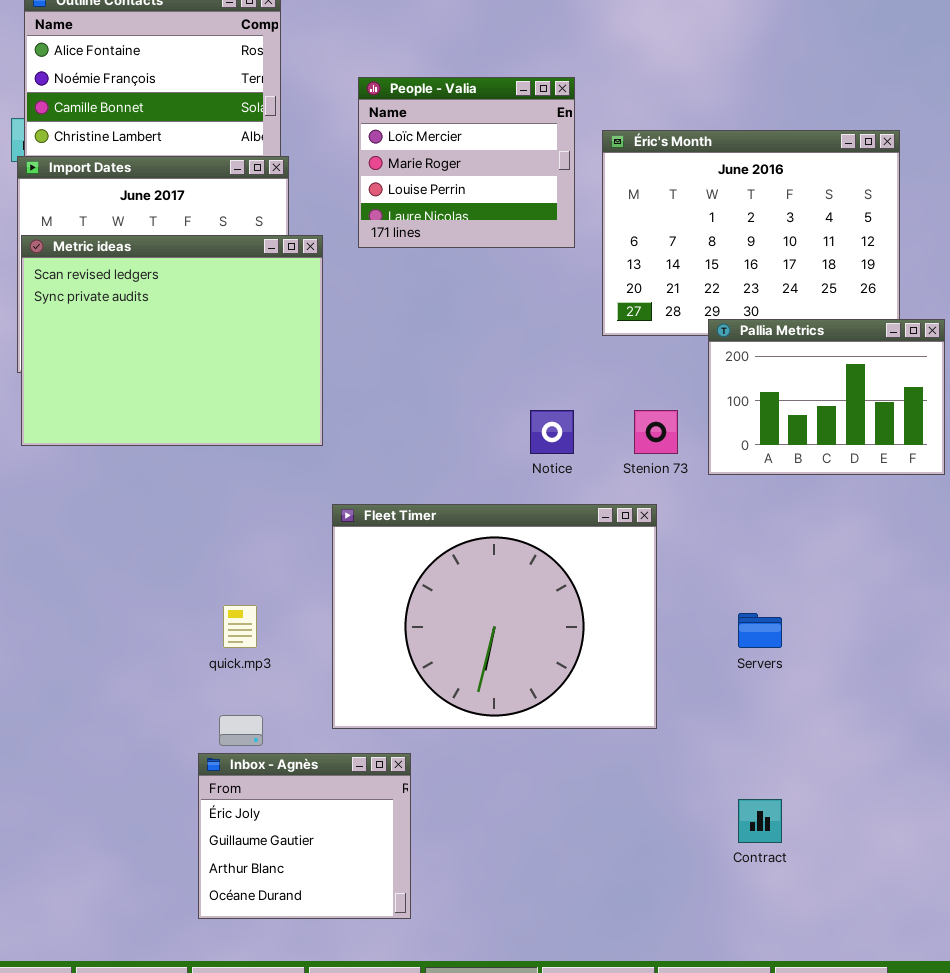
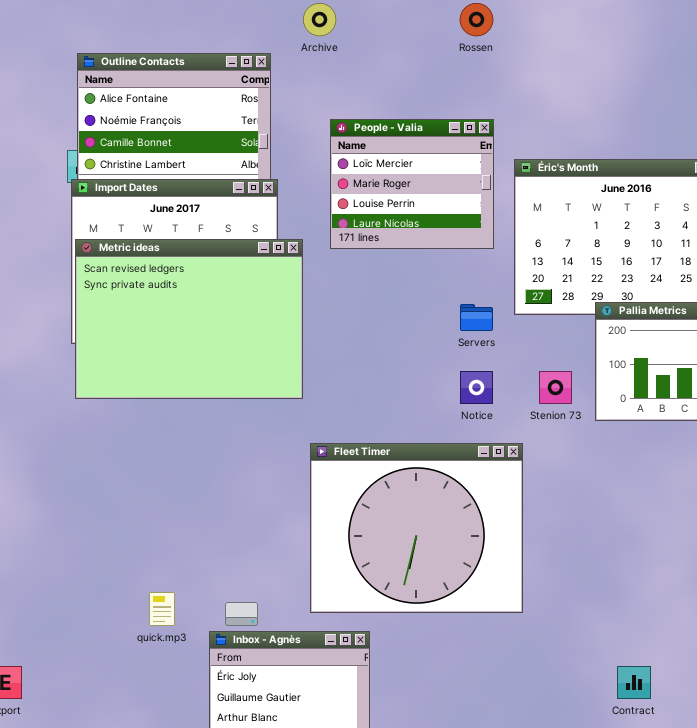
Fleet Timer: [332,504,657,729] -> [310,443,523,613], resized
quick.mp3: [223,605,257,648] -> [149,592,175,626], moved
Servers: [738,613,782,648] -> [460,304,493,331], moved

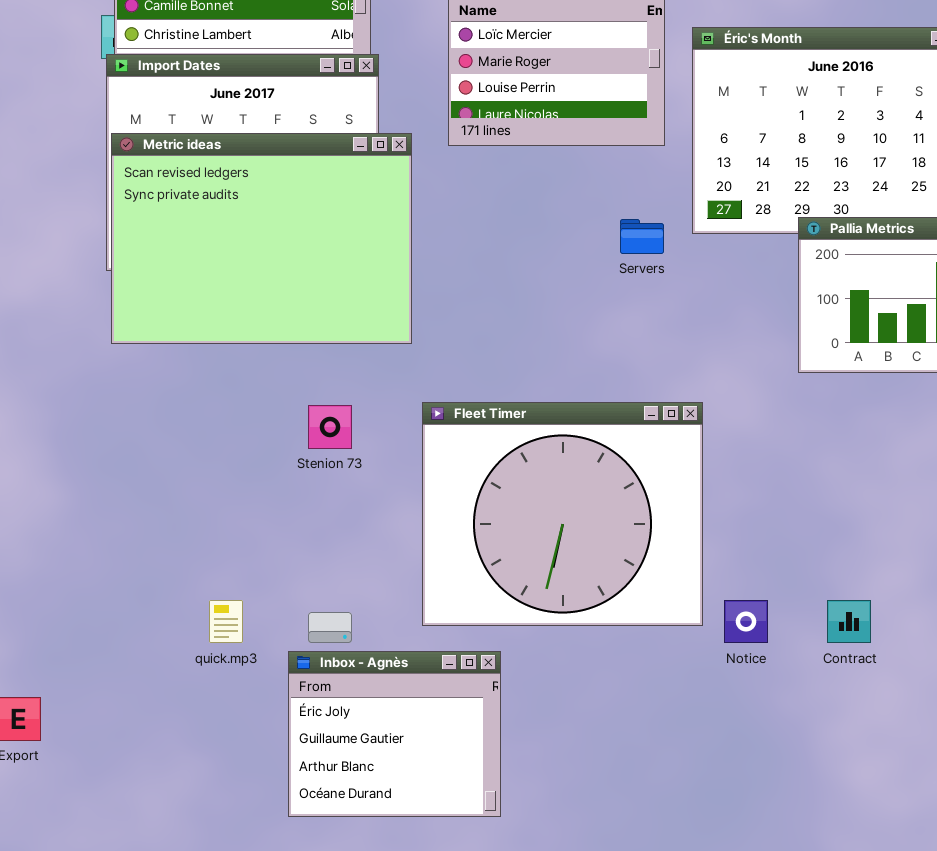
Notice: [460,371,493,404] -> [724,600,768,643], moved
Stenion 73: [539,371,572,404] -> [308,405,352,449], moved
Contract: [617,666,651,699] -> [827,600,871,643], moved

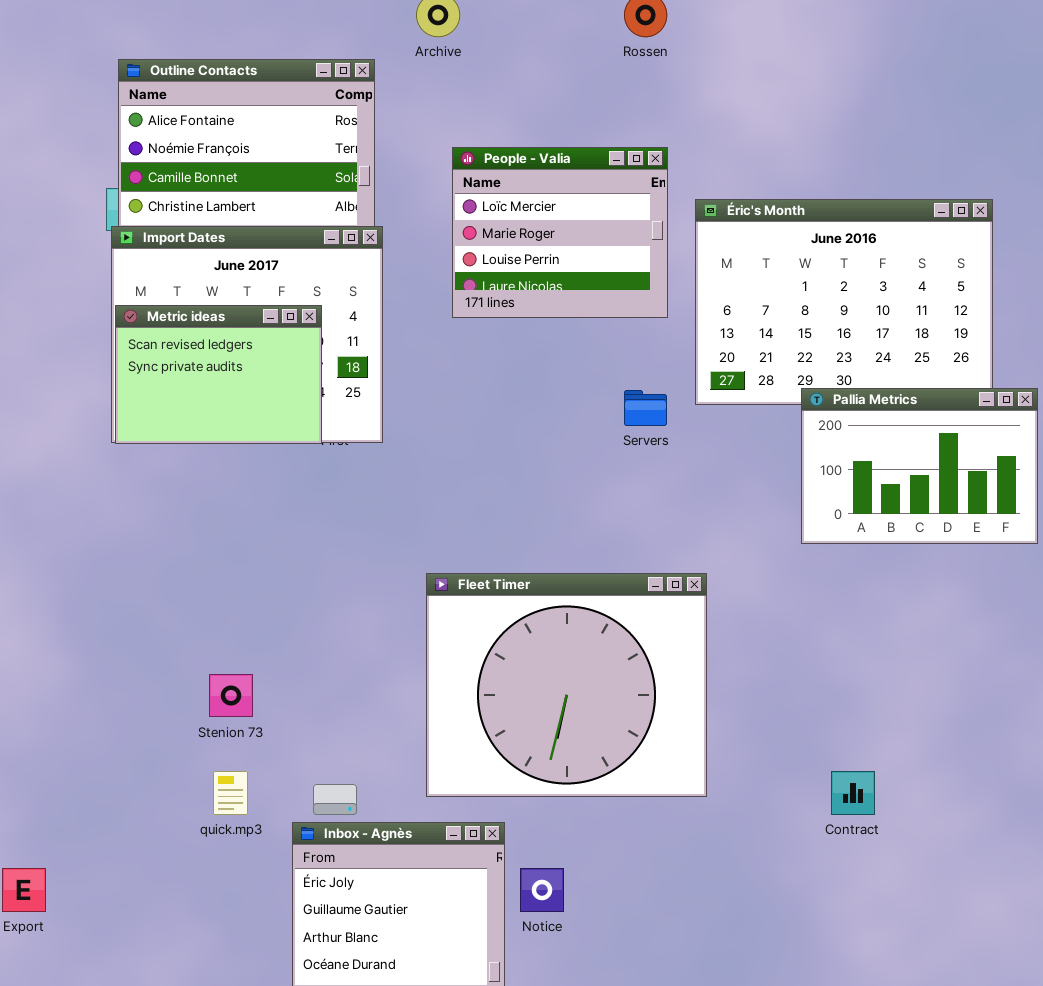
Metric ideas: [111,133,412,344] -> [115,305,322,444], resized
Stenion 73: [308,405,352,449] -> [209,674,253,717], moved
Notice: [724,600,768,643] -> [520,868,564,912], moved

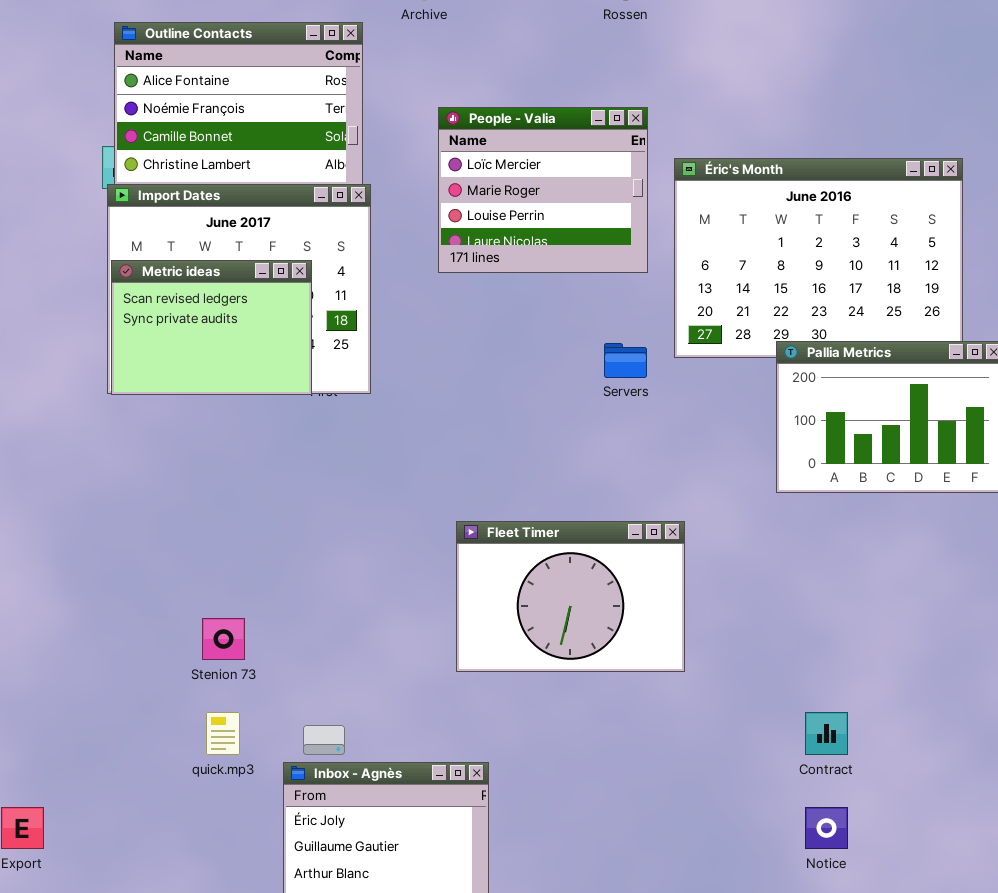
Fleet Timer: [426,573,707,797] -> [456,521,685,672], resized
Notice: [520,868,564,912] -> [805,807,848,849], moved

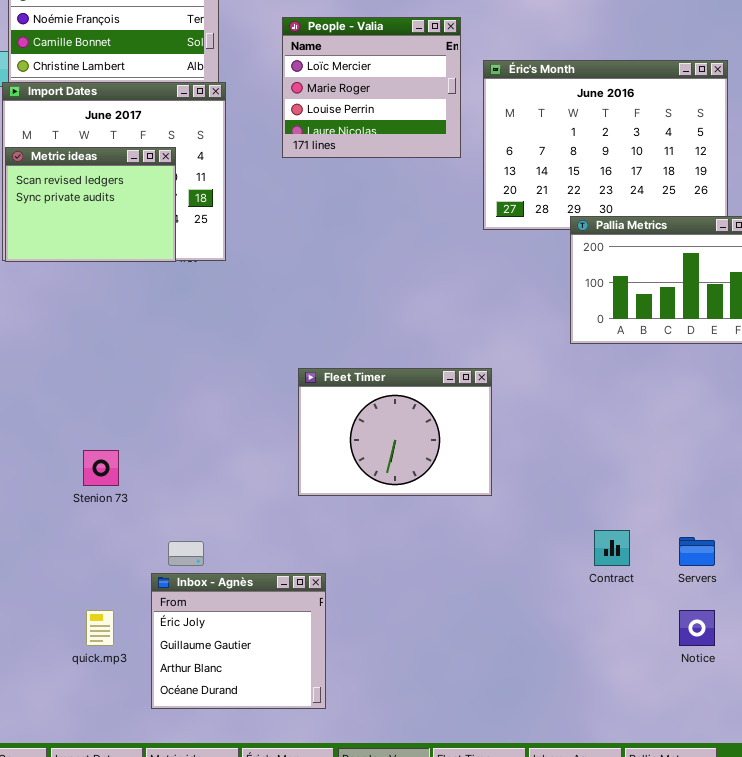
Servers: [604,343,647,378] -> [679,537,715,566], moved
quick.mp3: [206,712,240,755] -> [86,610,114,646], moved
Notice: [805,807,848,849] -> [679,610,715,646], moved

